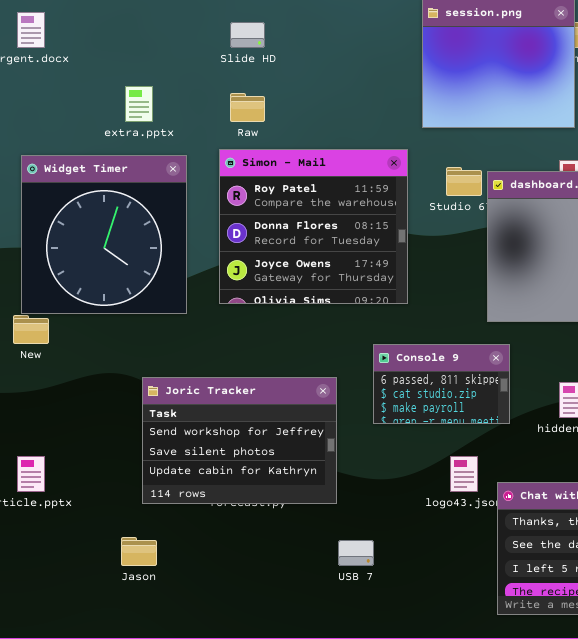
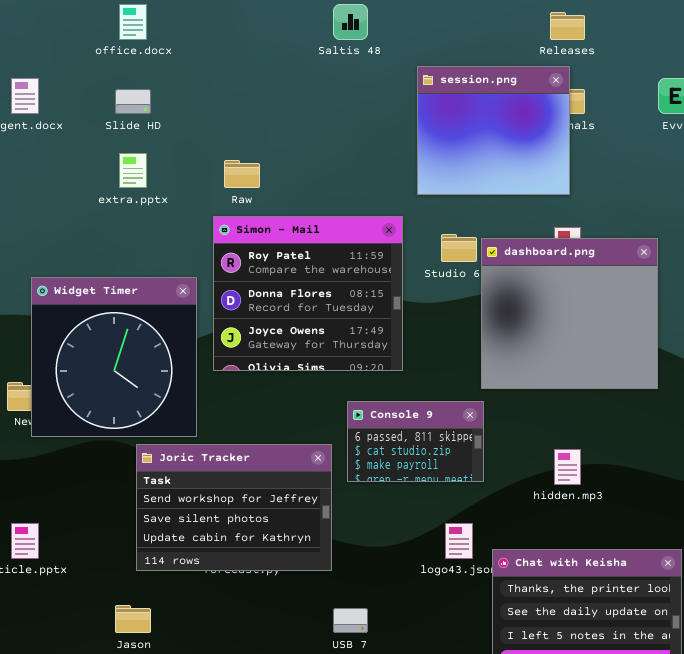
Slide HD: [230,22,265,48] -> [115,89,151,114], moved
Widget Timer: [21,155,187,314] -> [31,277,197,437], moved
Console 9: [373,344,510,424] -> [347,401,484,482], moved

